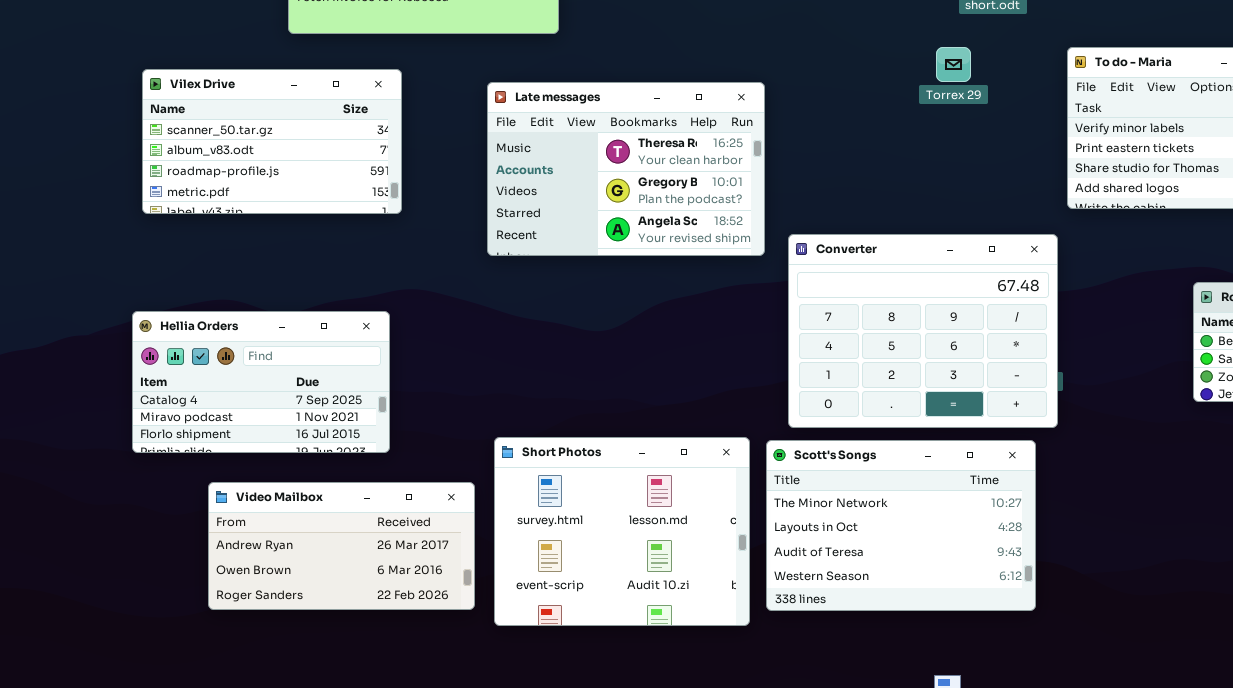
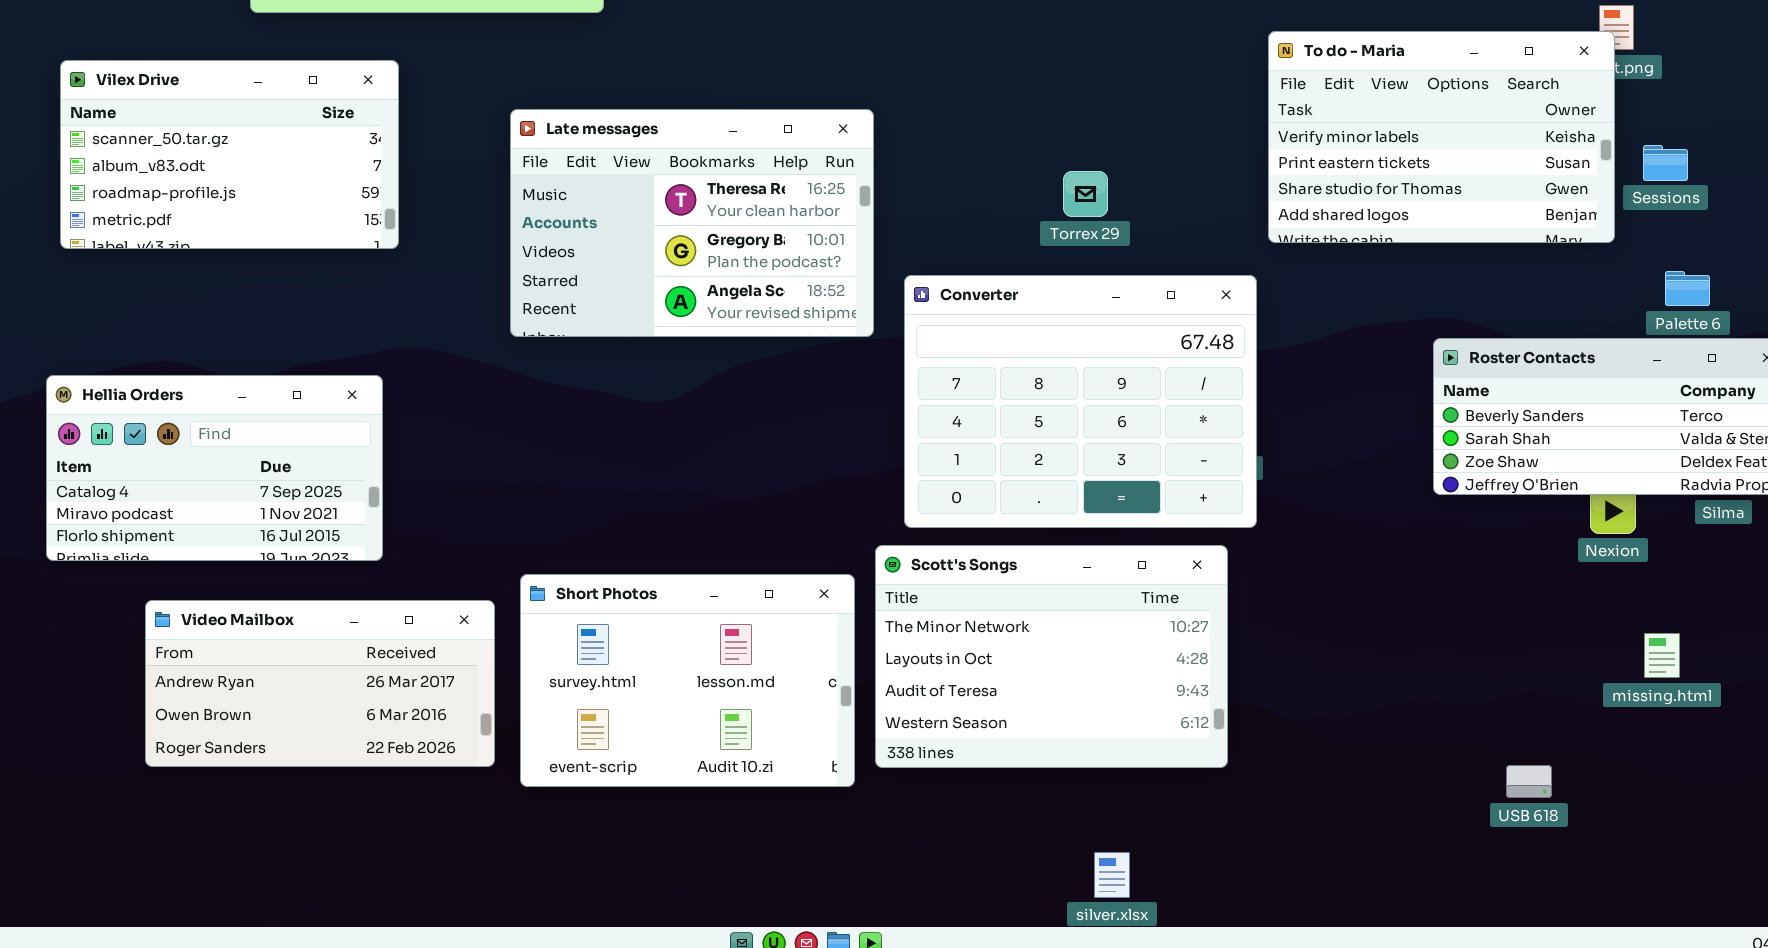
Torrex 29: [936,47,971,82] -> [1063,171,1108,217], moved
Late messages: [487,82,765,256] -> [510,109,874,337], moved
Short Photos: [494,437,750,626] -> [520,574,855,787], resized

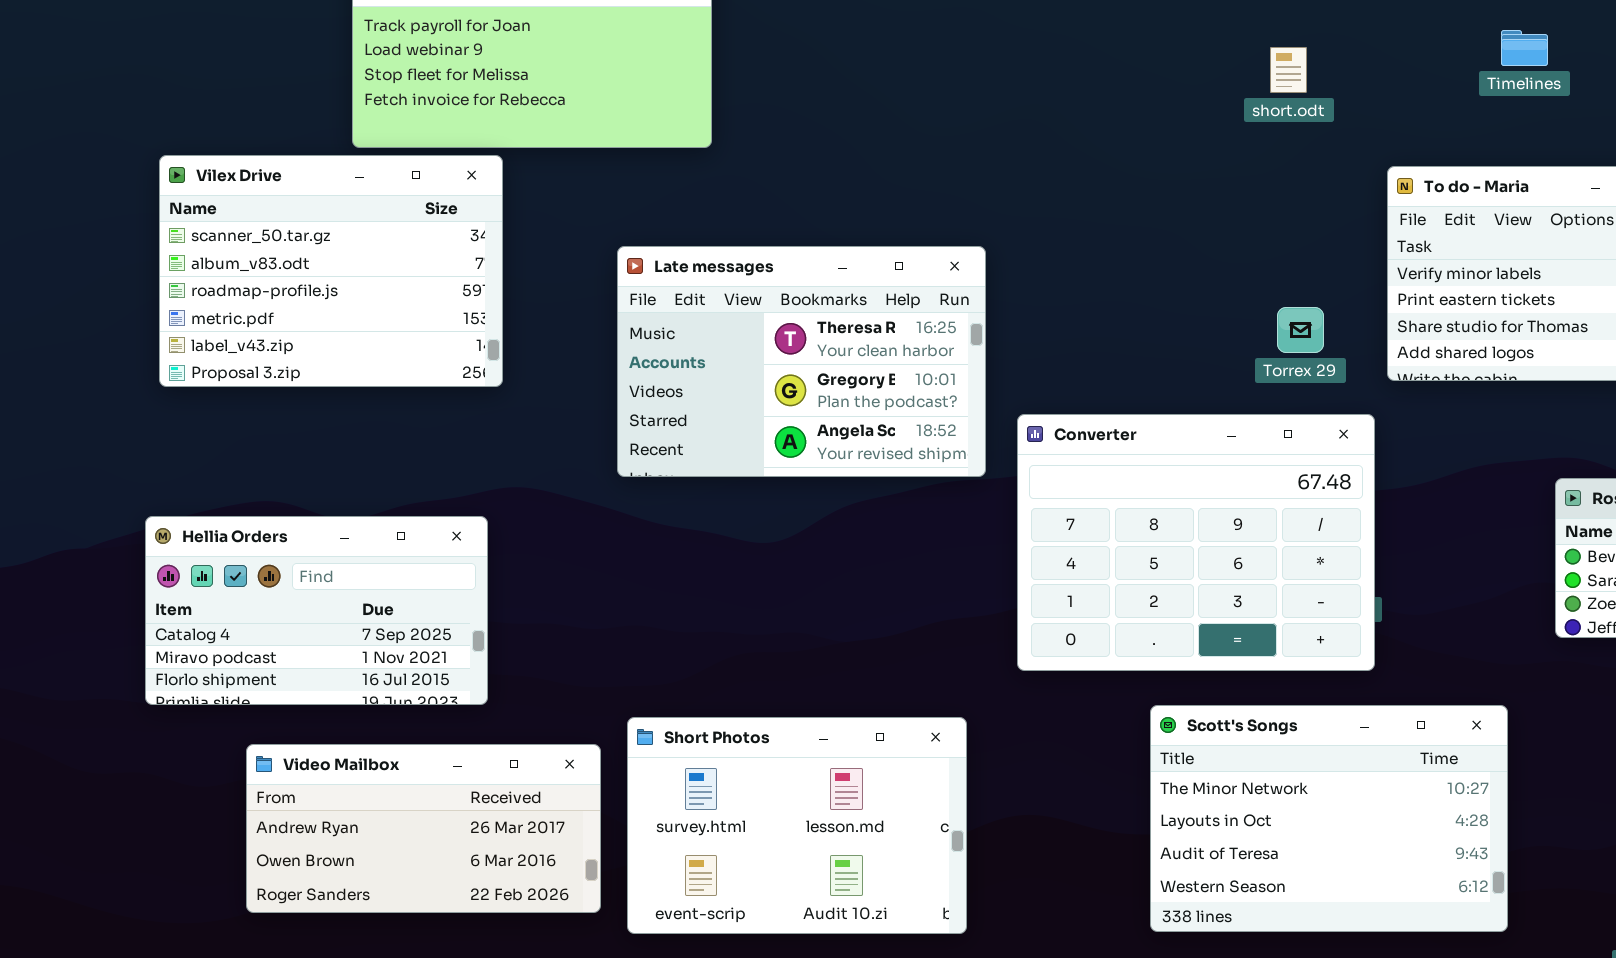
Vilex Drive: [60,60,399,249] -> [159,155,503,387], resized
Torrex 29: [1063,171,1108,217] -> [1277,307,1324,353], moved
Scott's Songs: [875,545,1228,768] -> [1150,705,1508,932], moved

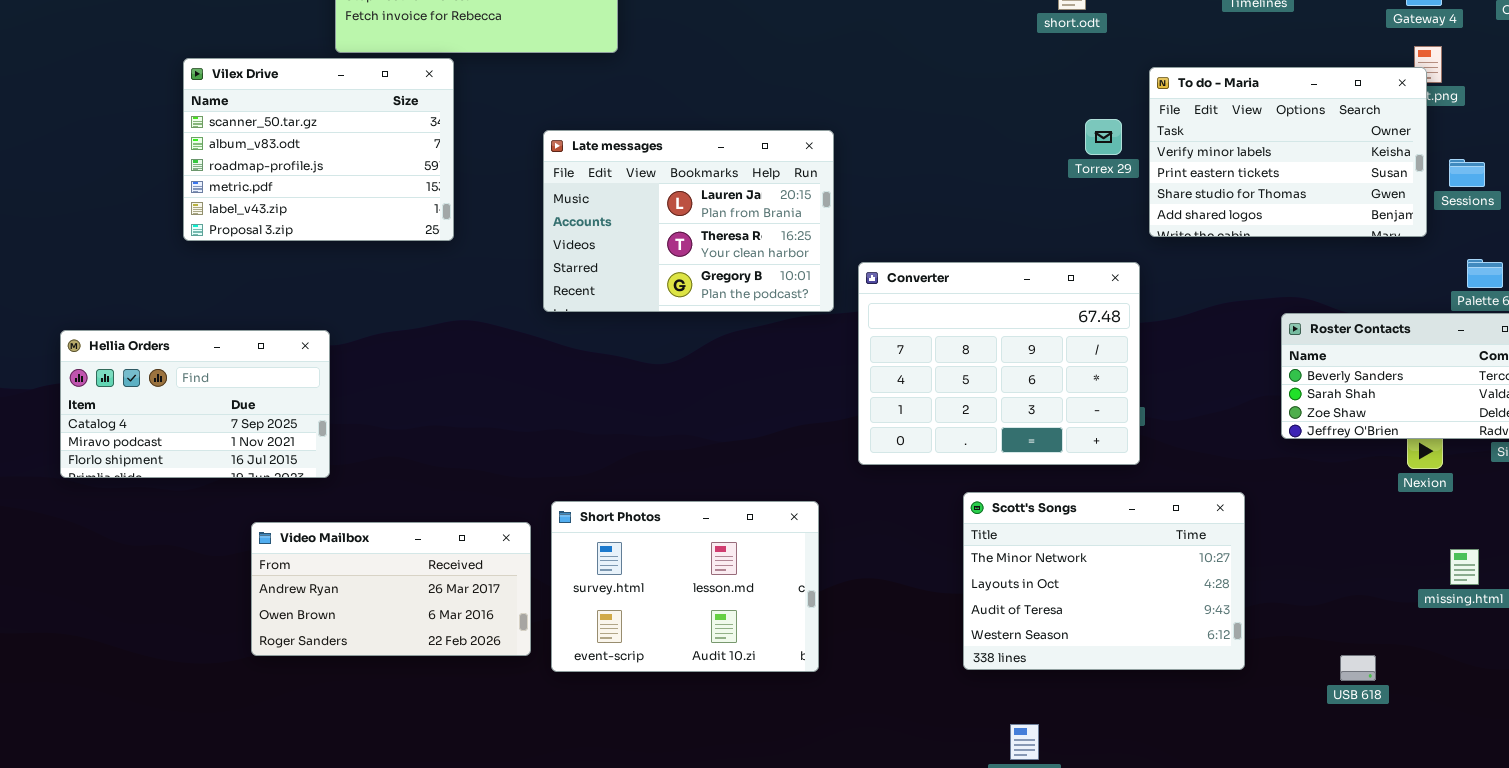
Late messages: [617,246,986,477] -> [543,130,834,312], scrolled up 1 row
Torrex 29: [1277,307,1324,353] -> [1085,119,1122,155], moved
Hellia Orders: [145,516,488,705] -> [60,330,330,478], moved

